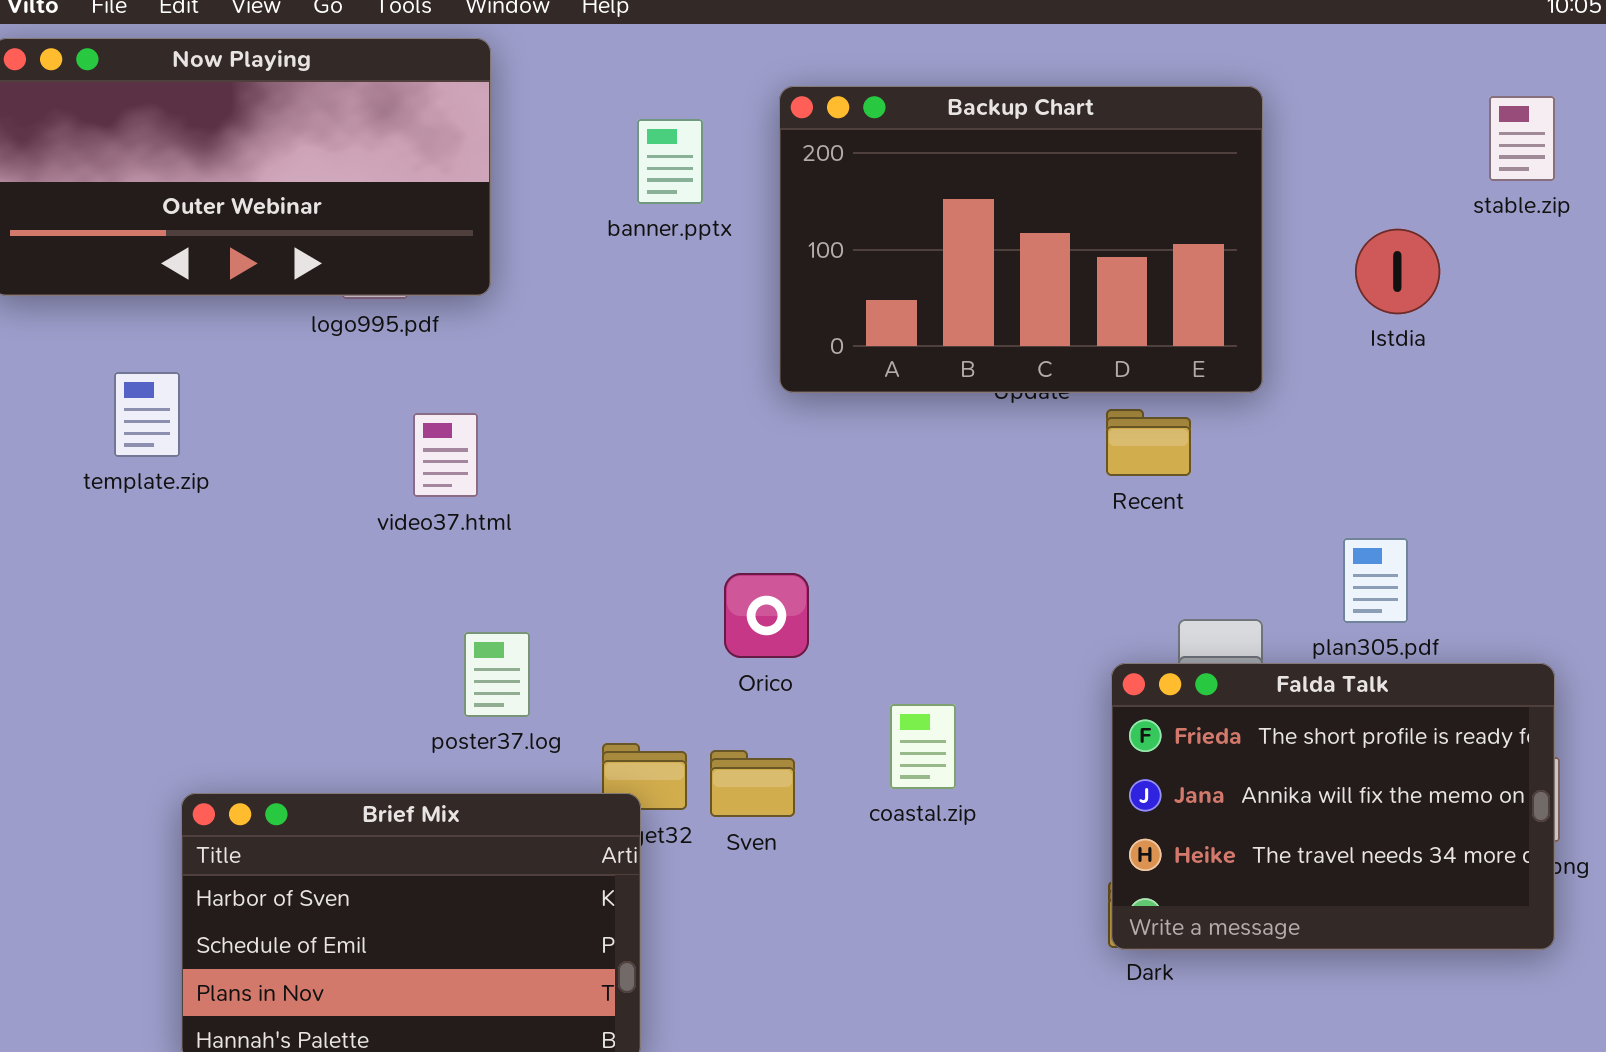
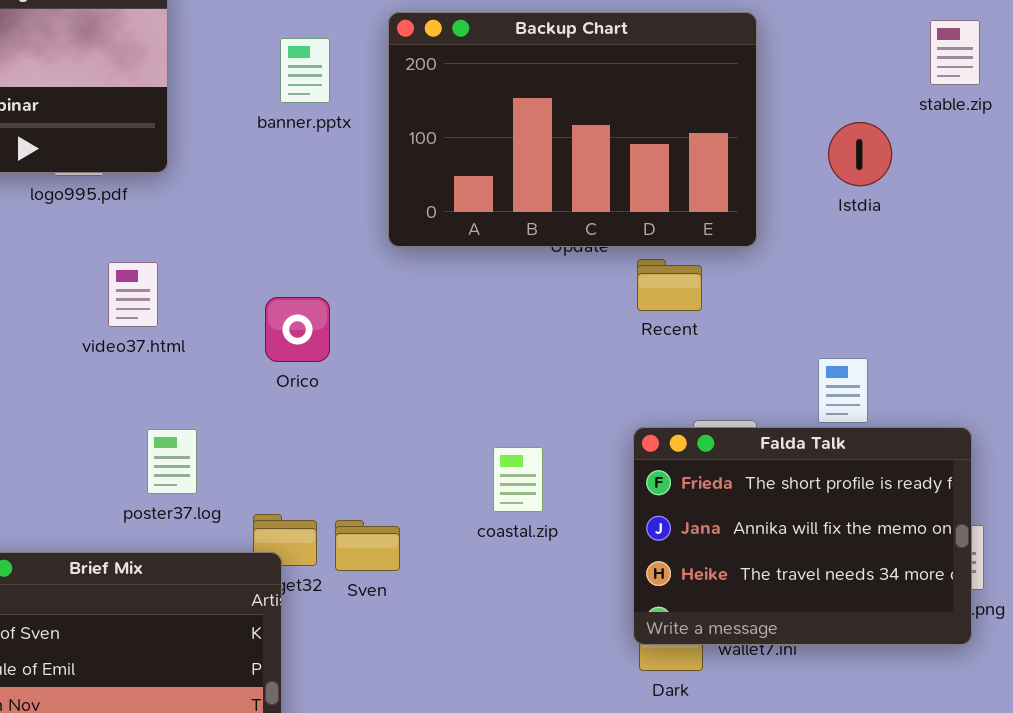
Orico: [724,573,809,658] -> [265,297,330,362], moved
Falda Talk: [1111,663,1555,950] -> [633,427,972,645], moved
coastal.zip: [890,704,956,789] -> [493,447,543,512], moved

